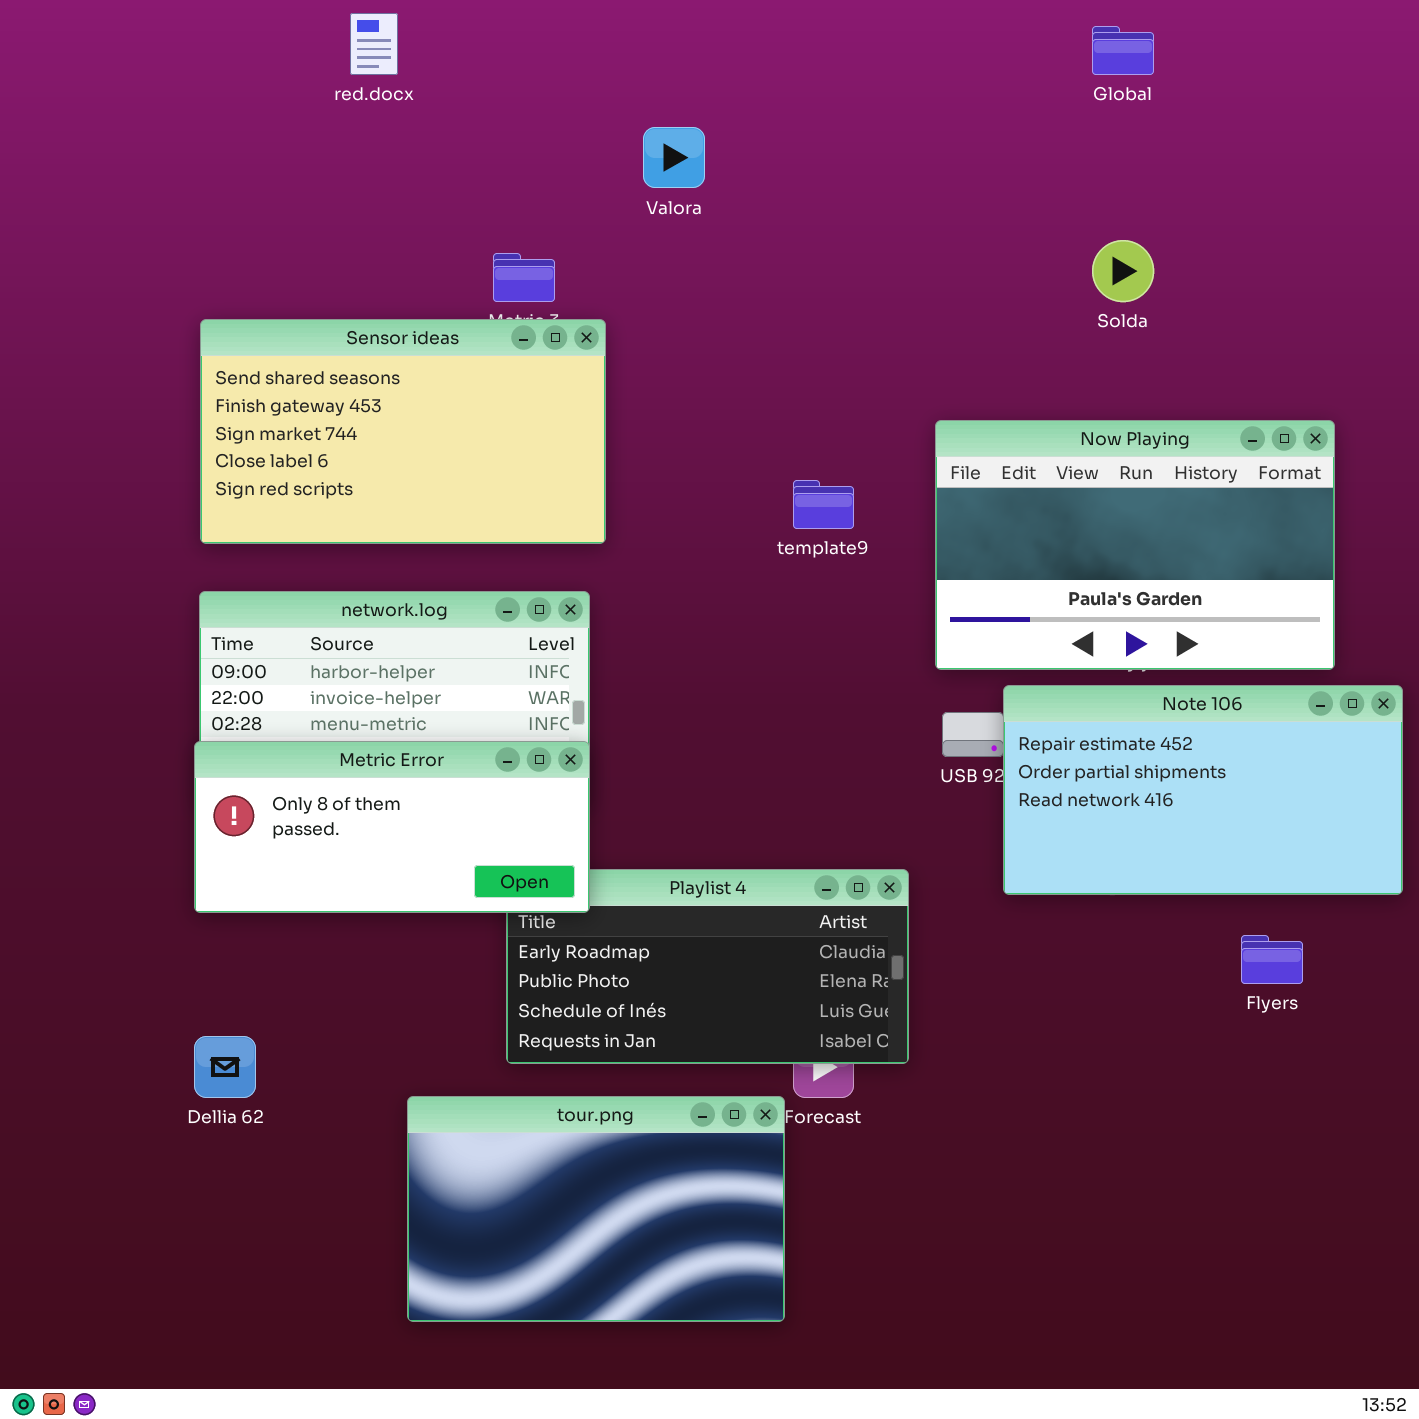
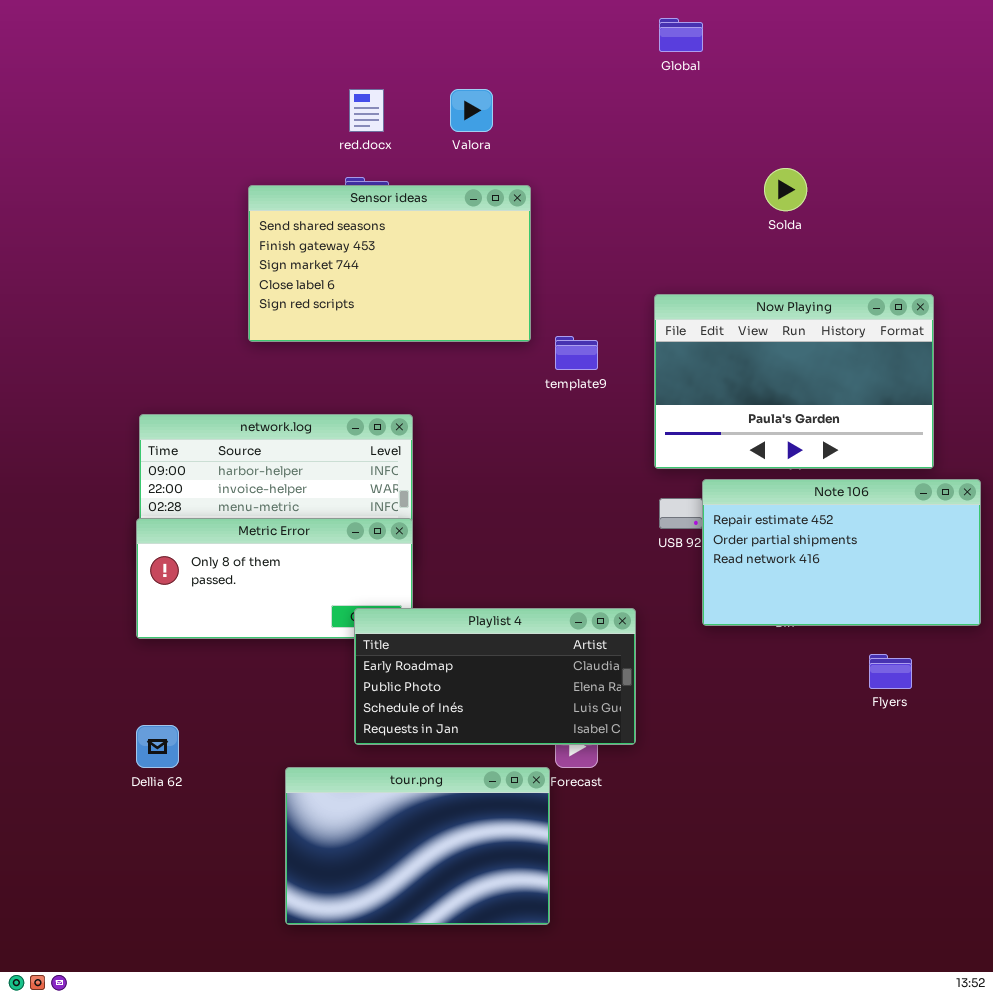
red.docx: [350,13,398,75] -> [349,89,384,132], moved
Global: [1092,26,1154,75] -> [659,18,703,52], moved
Sensor ideas: [200,319,606,544] -> [248,185,531,342], moved
Playlist 4: [506,869,909,1064] -> [354,608,636,745], raised

